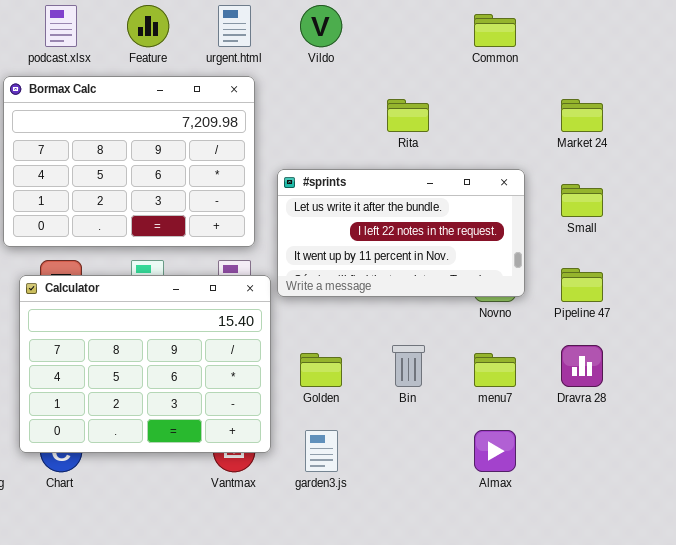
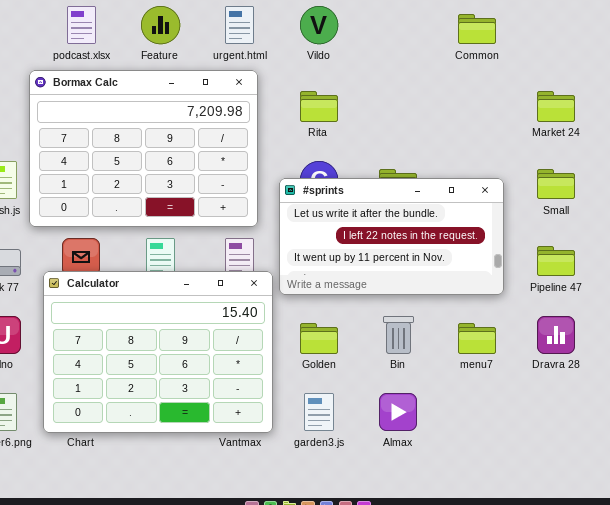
Rita: [387,99,429,132] -> [300,91,338,122], moved
#sprints: [277,169,525,297] -> [279,178,504,295], moved
Calculator: [19,275,271,453] -> [43,271,273,433], moved
Almax: [474,430,516,472] -> [379,393,417,431], moved

